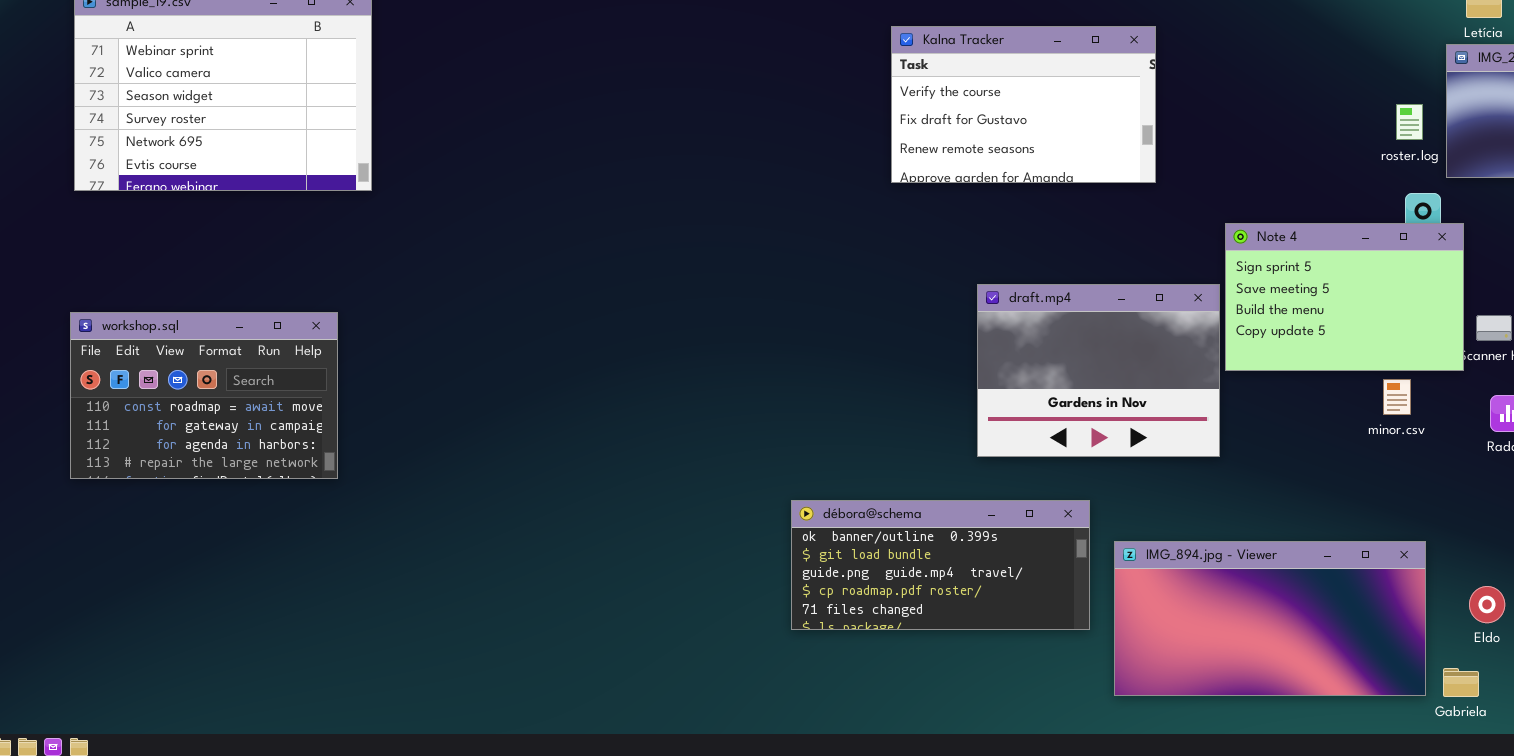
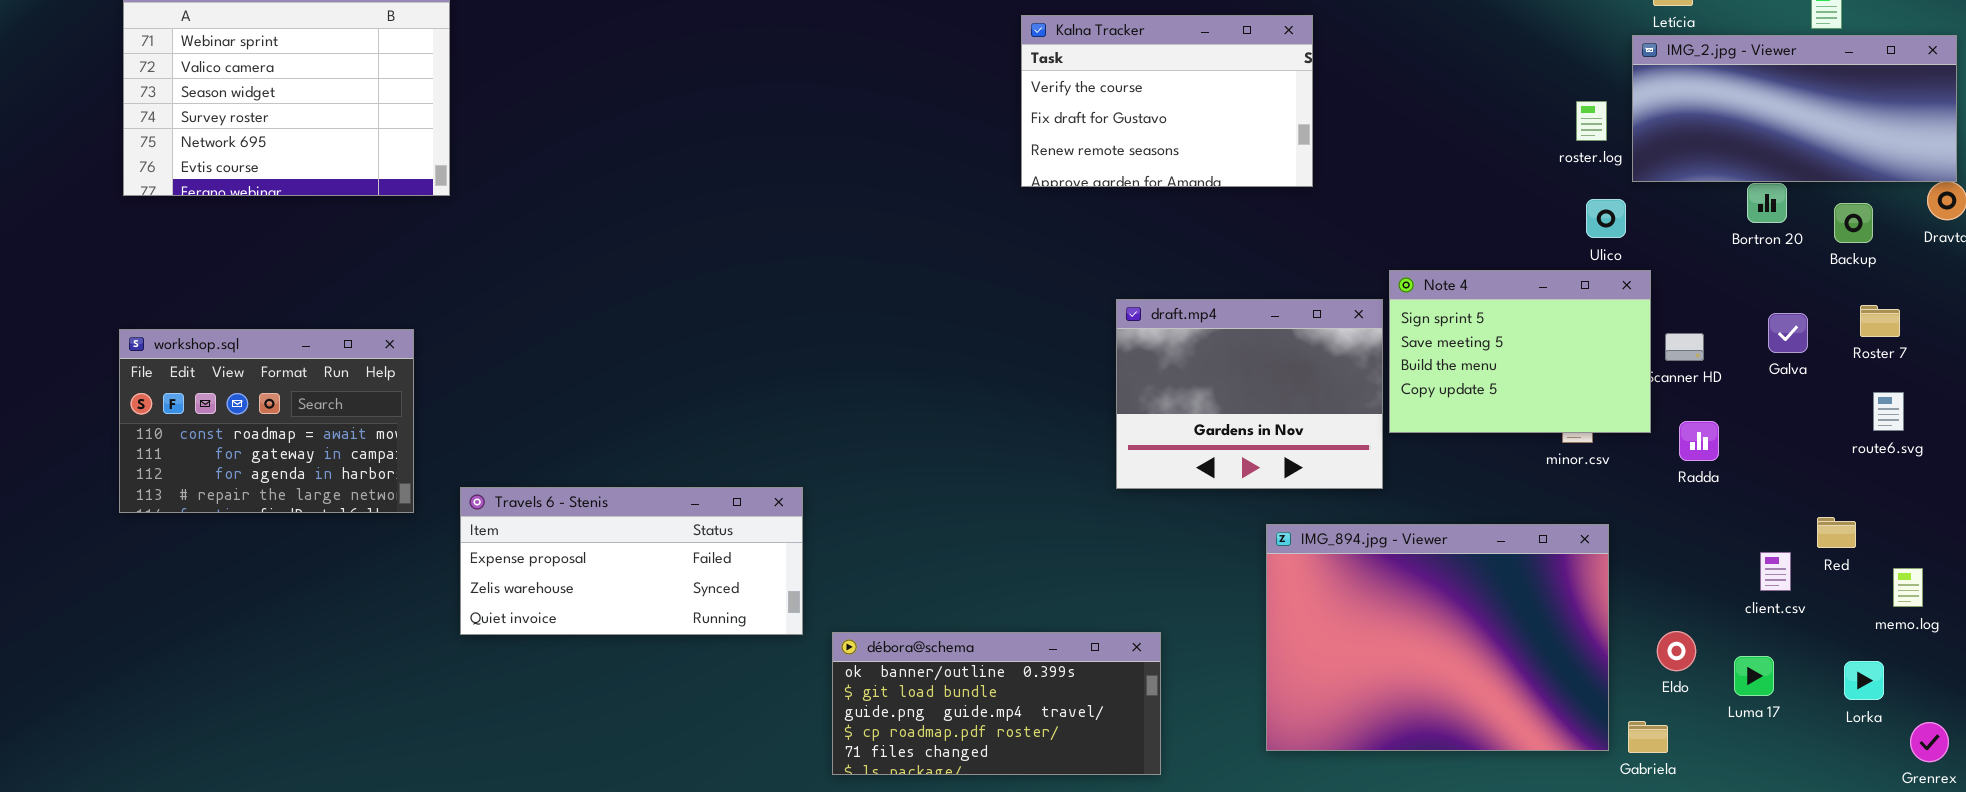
Note 4: [1225,223,1464,371] -> [1389,270,1651,433], moved
Travels 6 - Stenis: none -> [460,487,803,635], opened
débora@schema: [791,500,1090,630] -> [832,632,1161,775], moved
IMG_894.jpg - Viewer: [1114,541,1426,696] -> [1266,524,1609,751], resized

